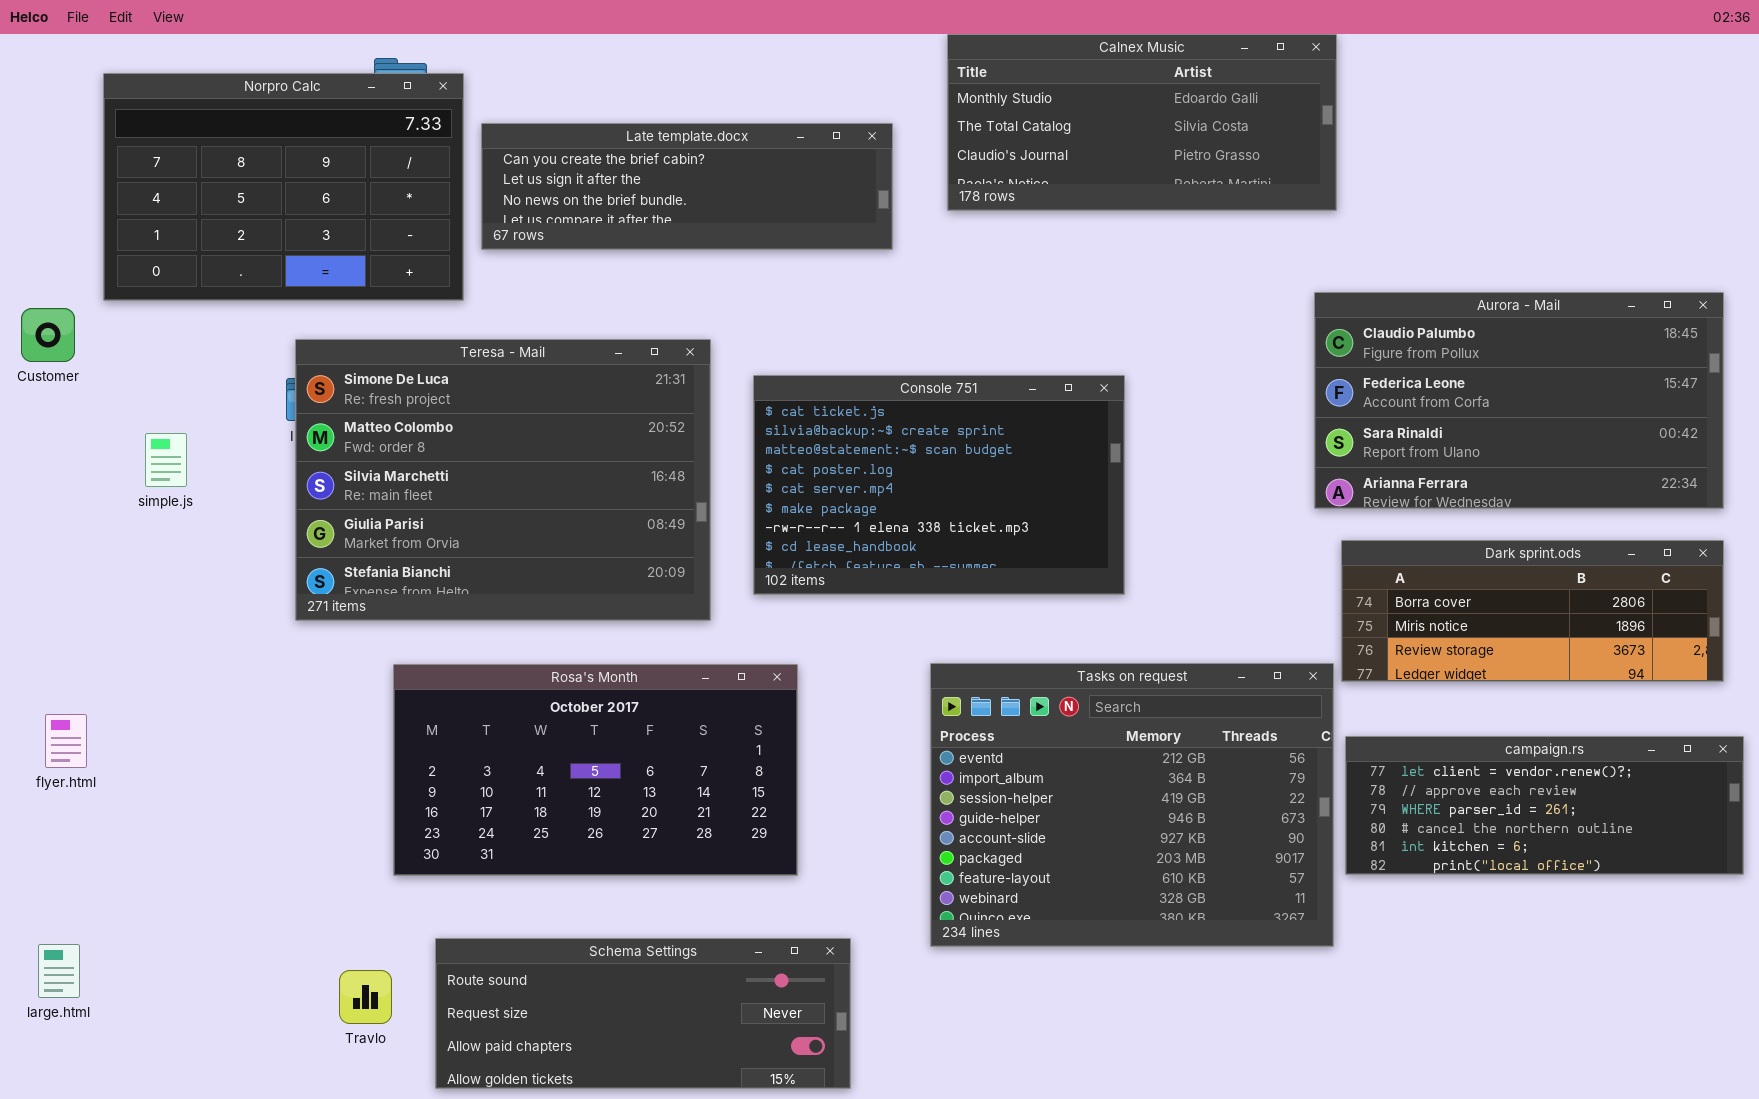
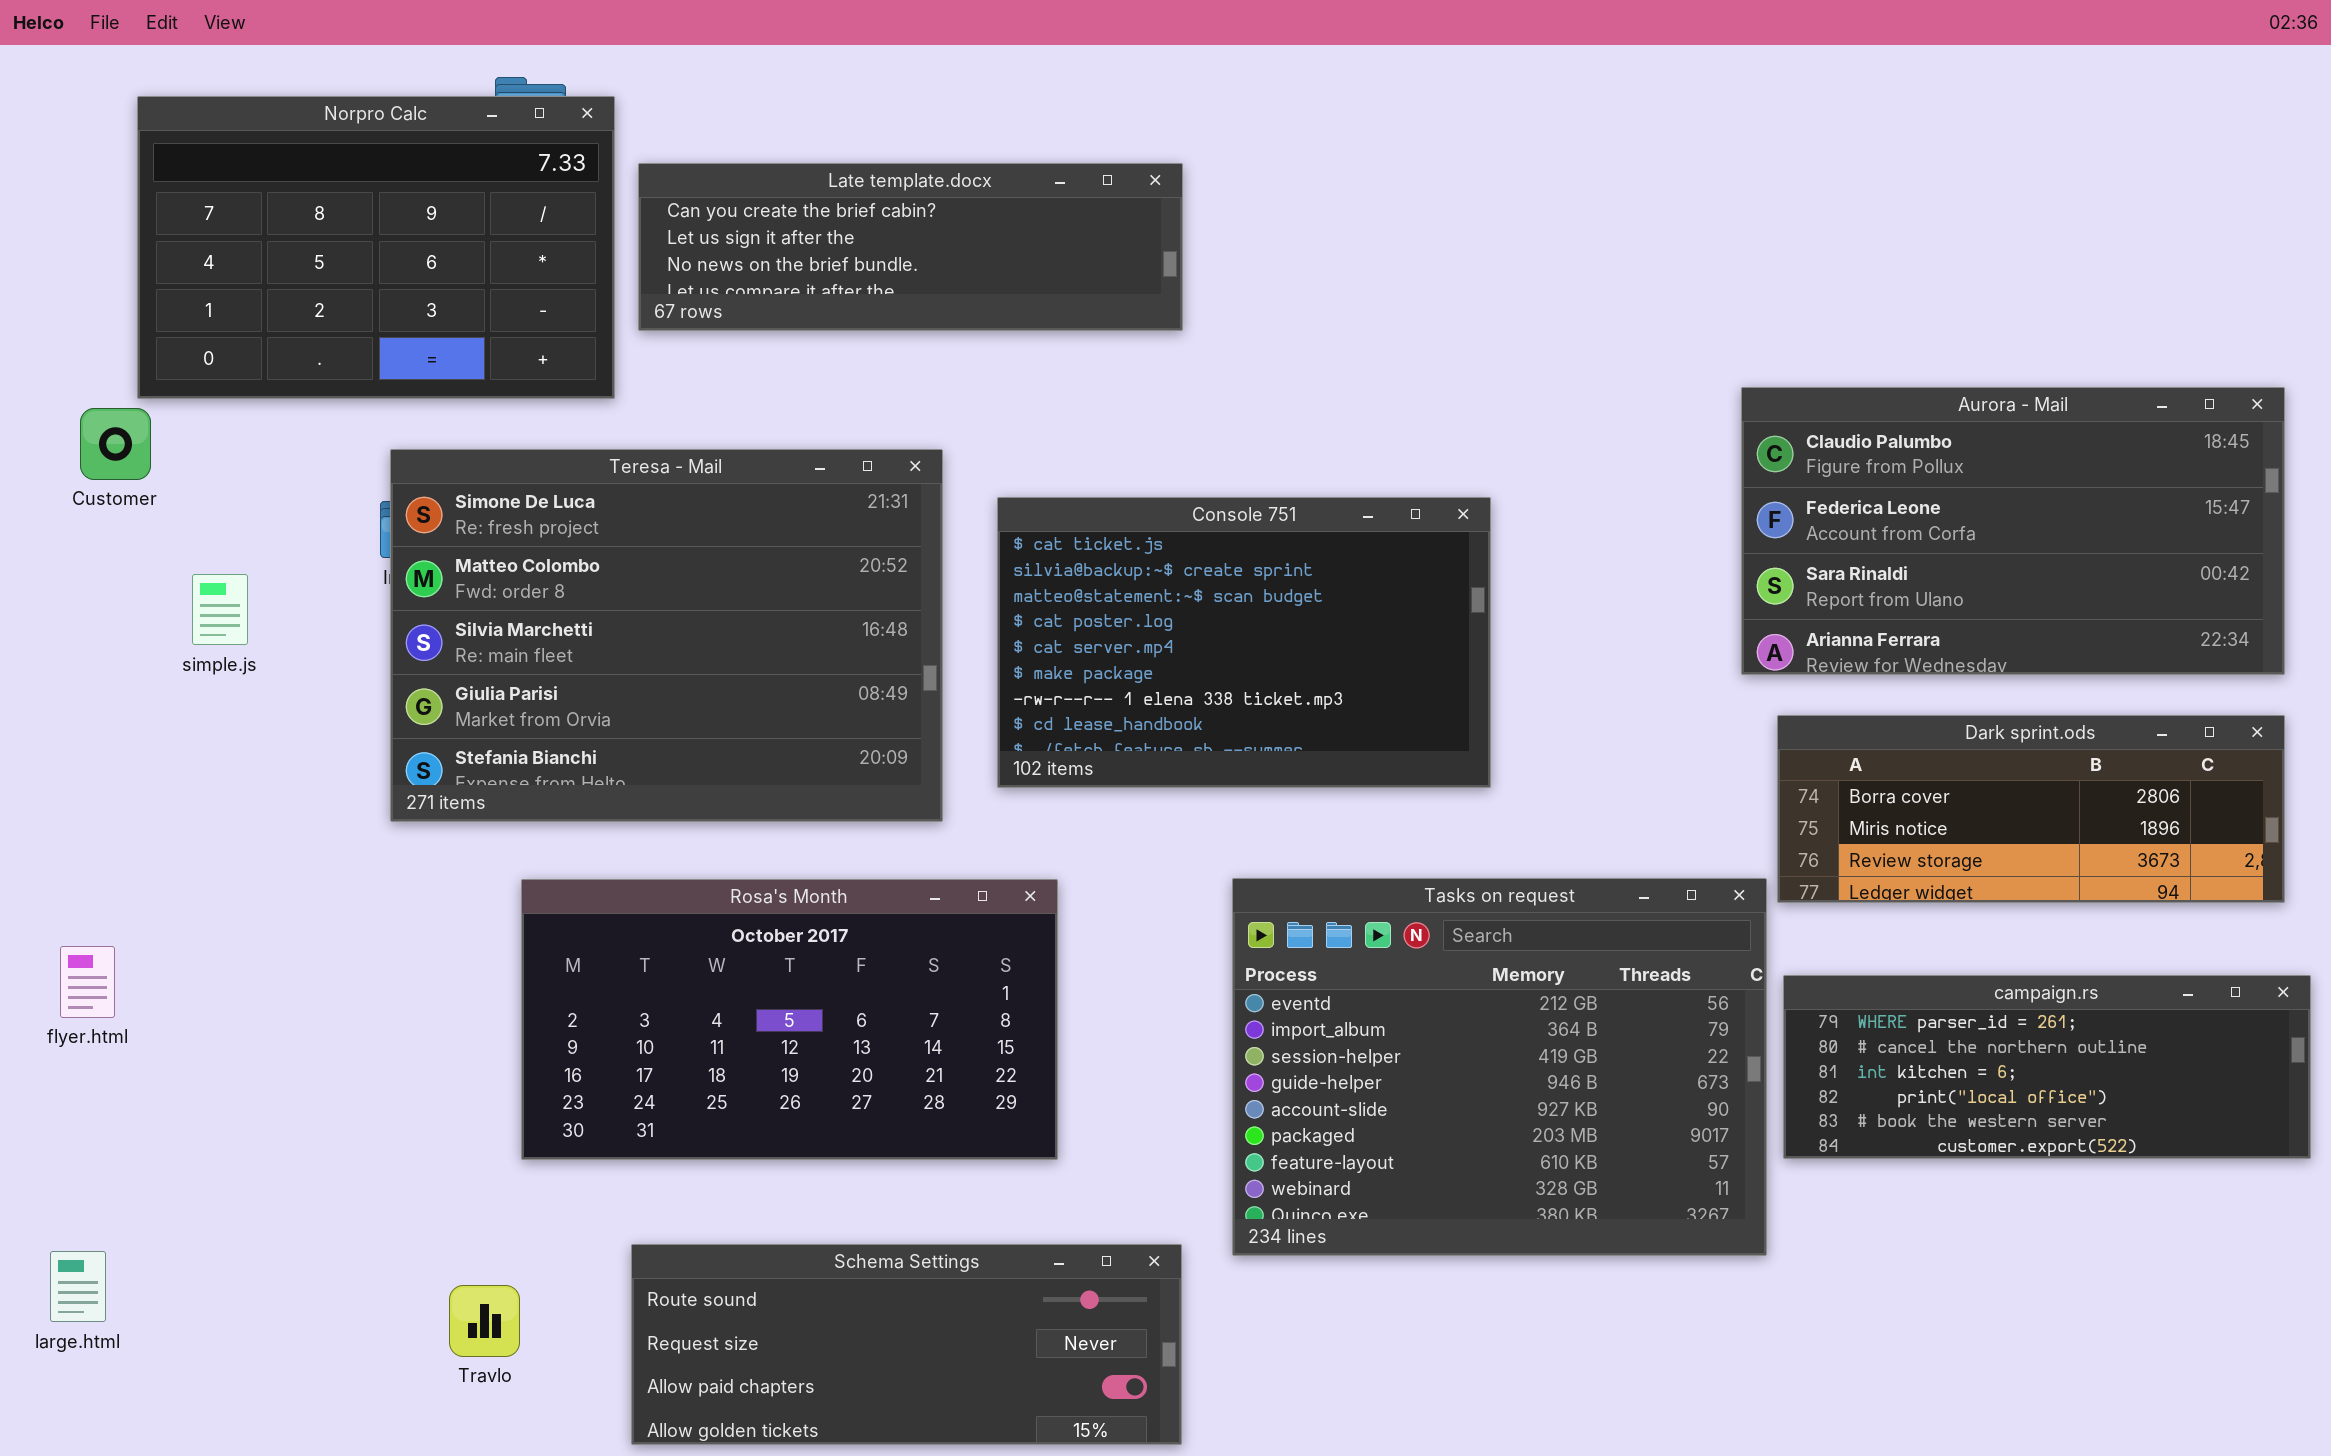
Calnex Music: [947,34,1337,211] -> none, closed
Customer: [21,308,75,362] -> [80,408,151,480], moved
campaign.rs: [1345,736,1744,875] -> [1783,975,2311,1159], scrolled down 2 rows
Schema Settings: [435,938,851,1089] -> [631,1244,1182,1445], moved

